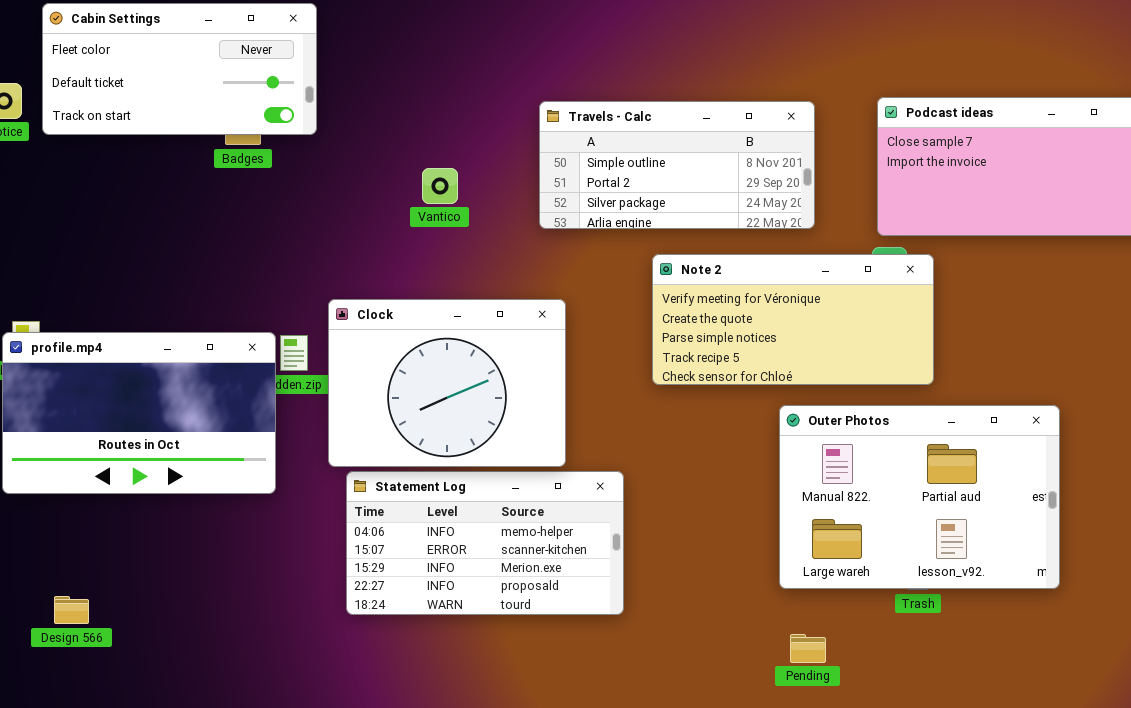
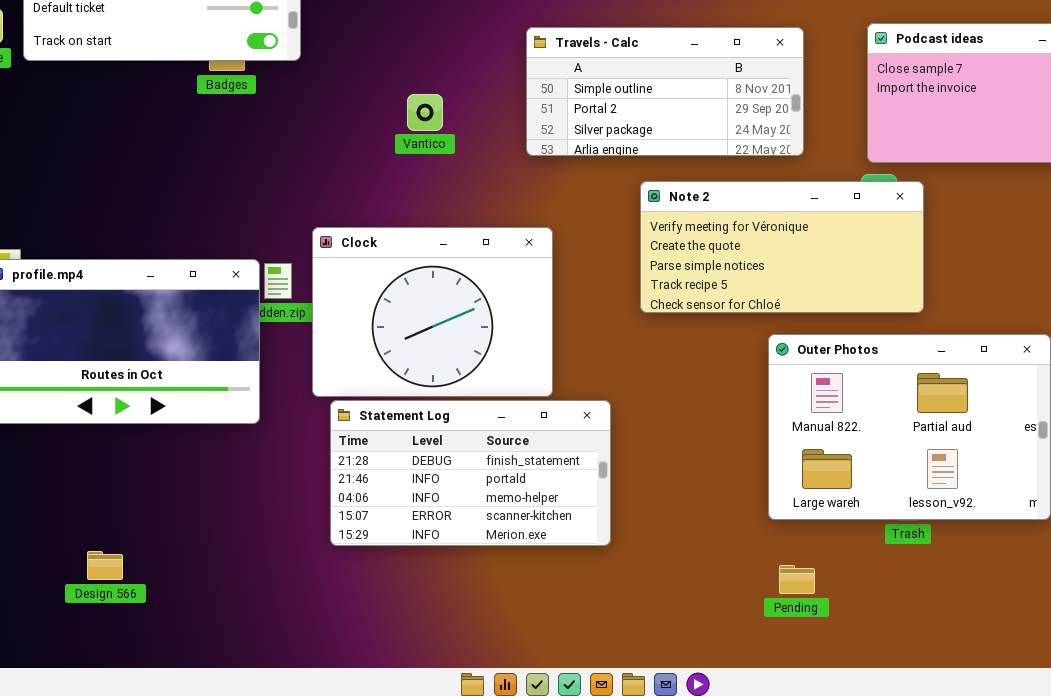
Statement Log: [346,471,624,615] -> [330,400,611,546], scrolled up 2 rows
Design 566: [54,596,89,624] -> [87,551,123,580], moved

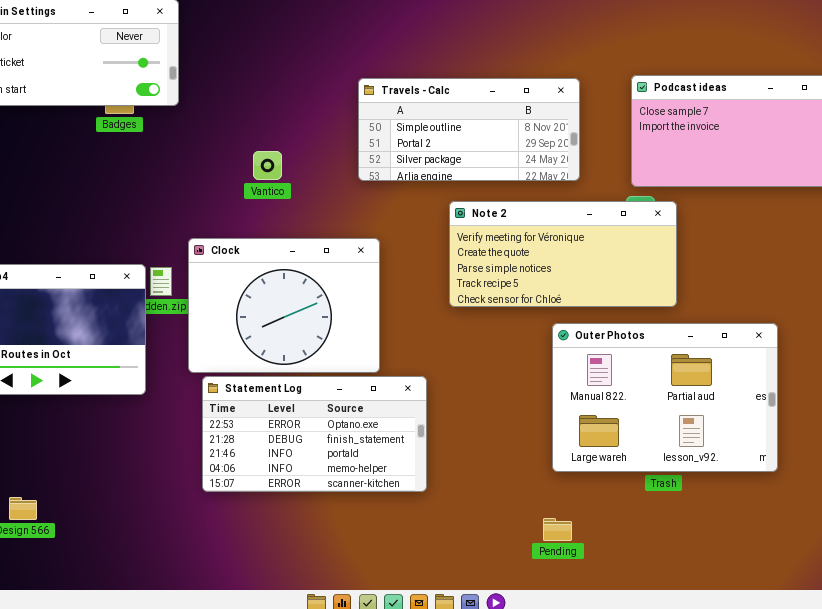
Vantico: [407,94,443,131] -> [253,151,282,180], moved
Statement Log: [330,400,611,546] -> [202,376,427,492], scrolled up 1 row
Pending: [779,565,815,594] -> [543,518,572,541], moved

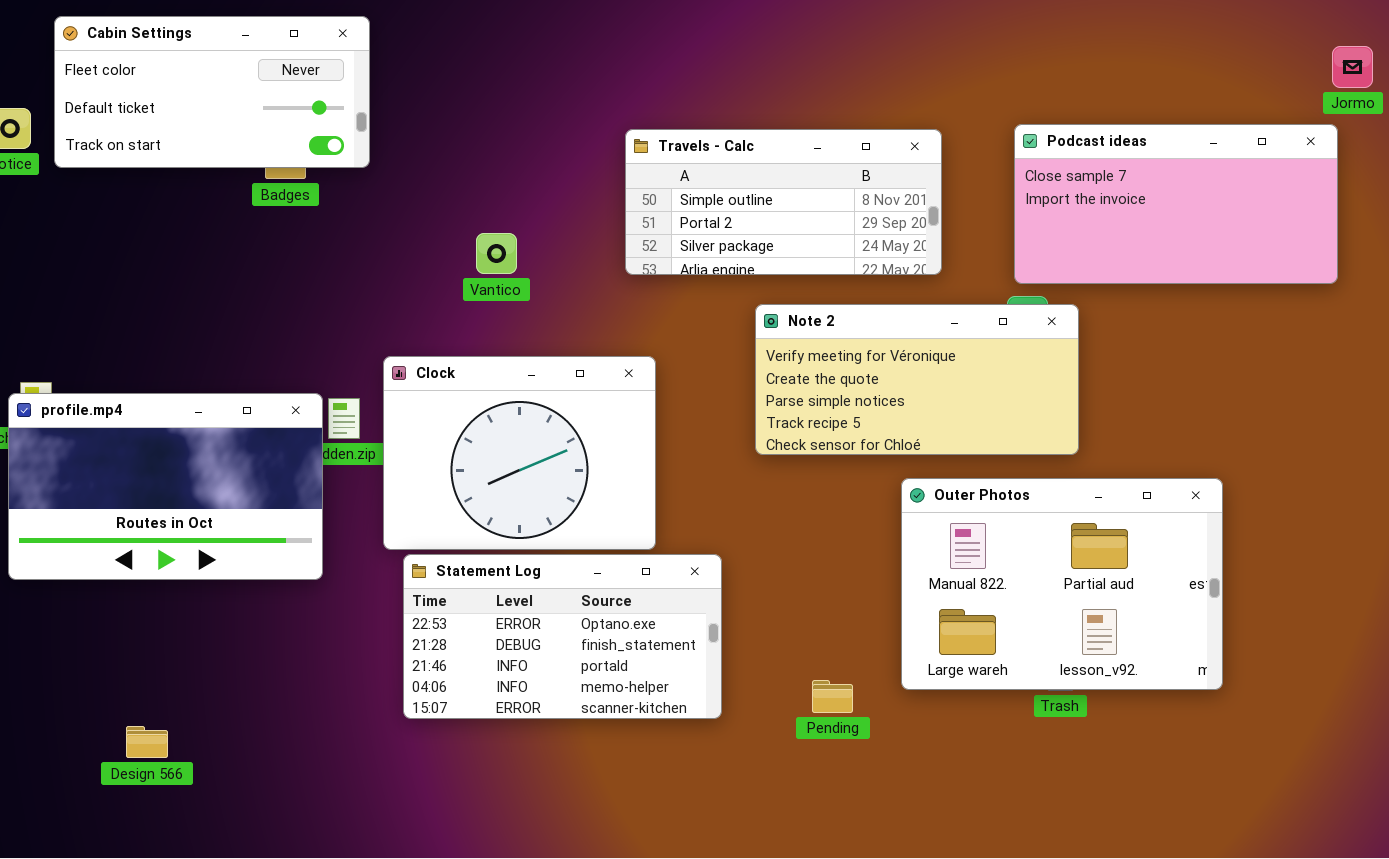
Pending: [543,518,572,541] -> [812,680,853,713], moved

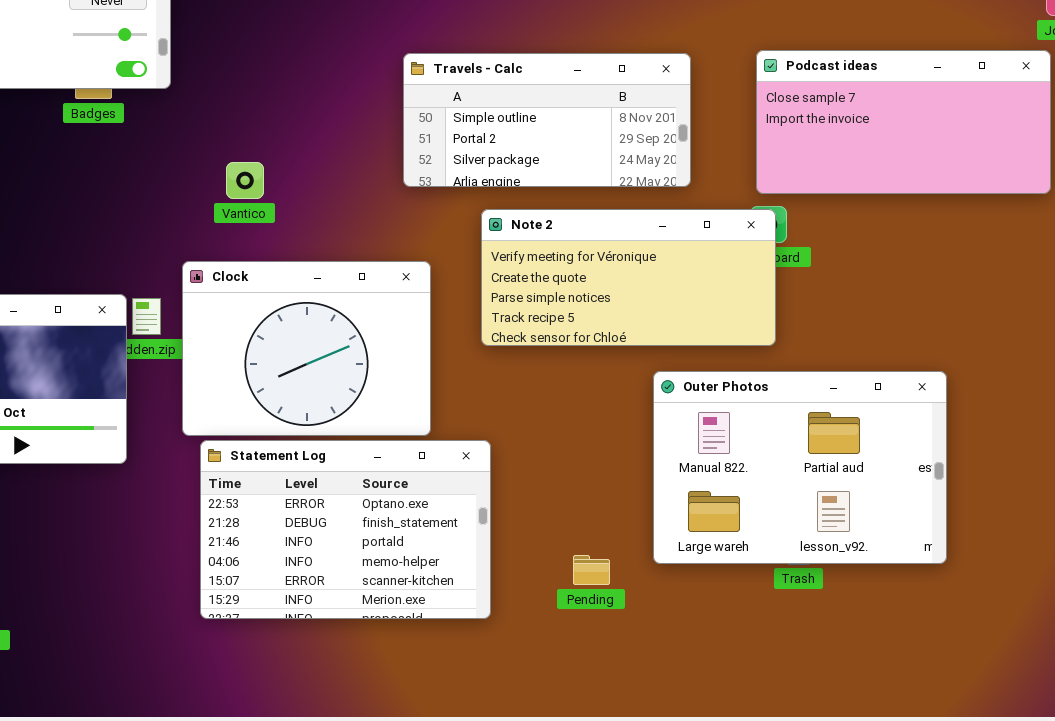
Vantico: [476,233,517,274] -> [226,162,264,199], moved
Note 2: [755,304,1079,455] -> [481,209,776,346], moved
Statement Log: [403,554,722,719] -> [200,440,491,619], resized

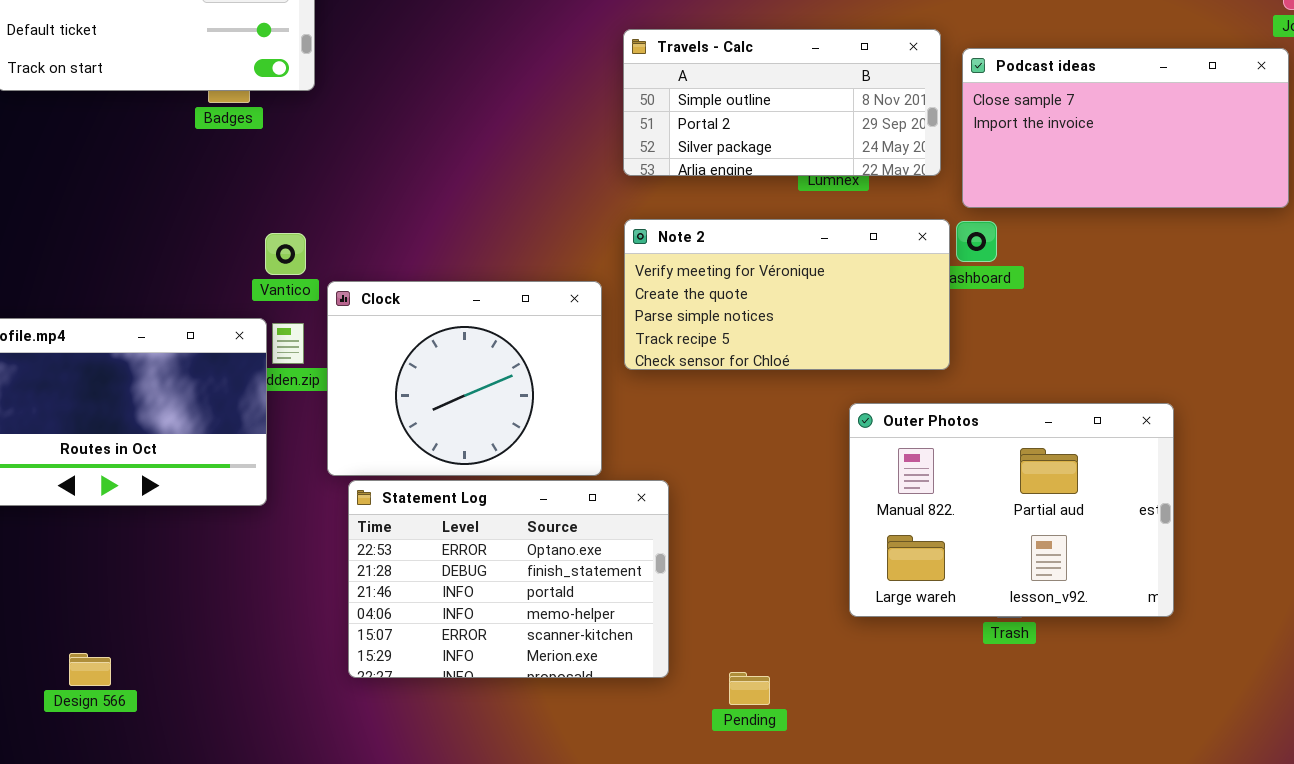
Travels - Calc: [403,53,691,187] -> [623,29,941,176], moved
Vantico: [226,162,264,199] -> [265,233,306,275], moved
Note 2: [481,209,776,346] -> [624,219,950,370], moved
Pending: [573,555,610,585] -> [729,672,770,705], moved

